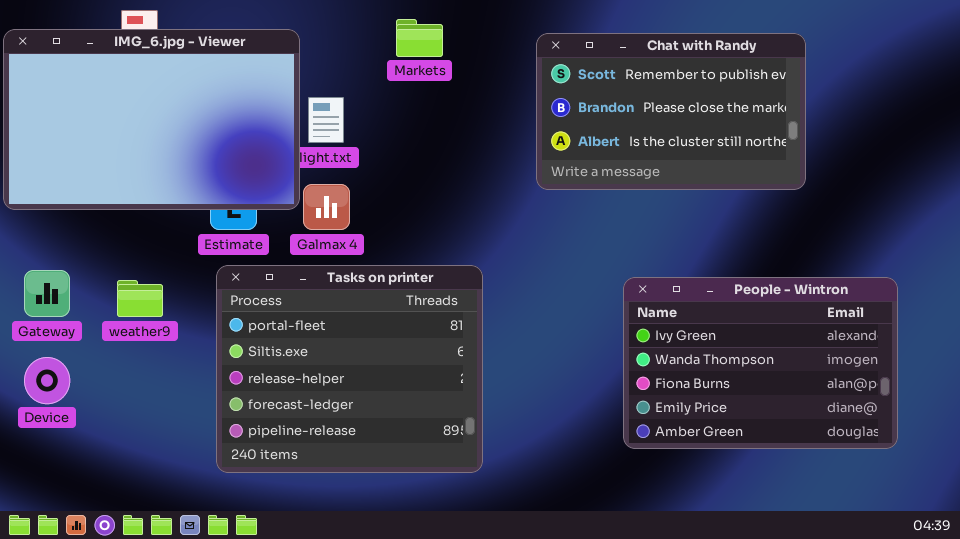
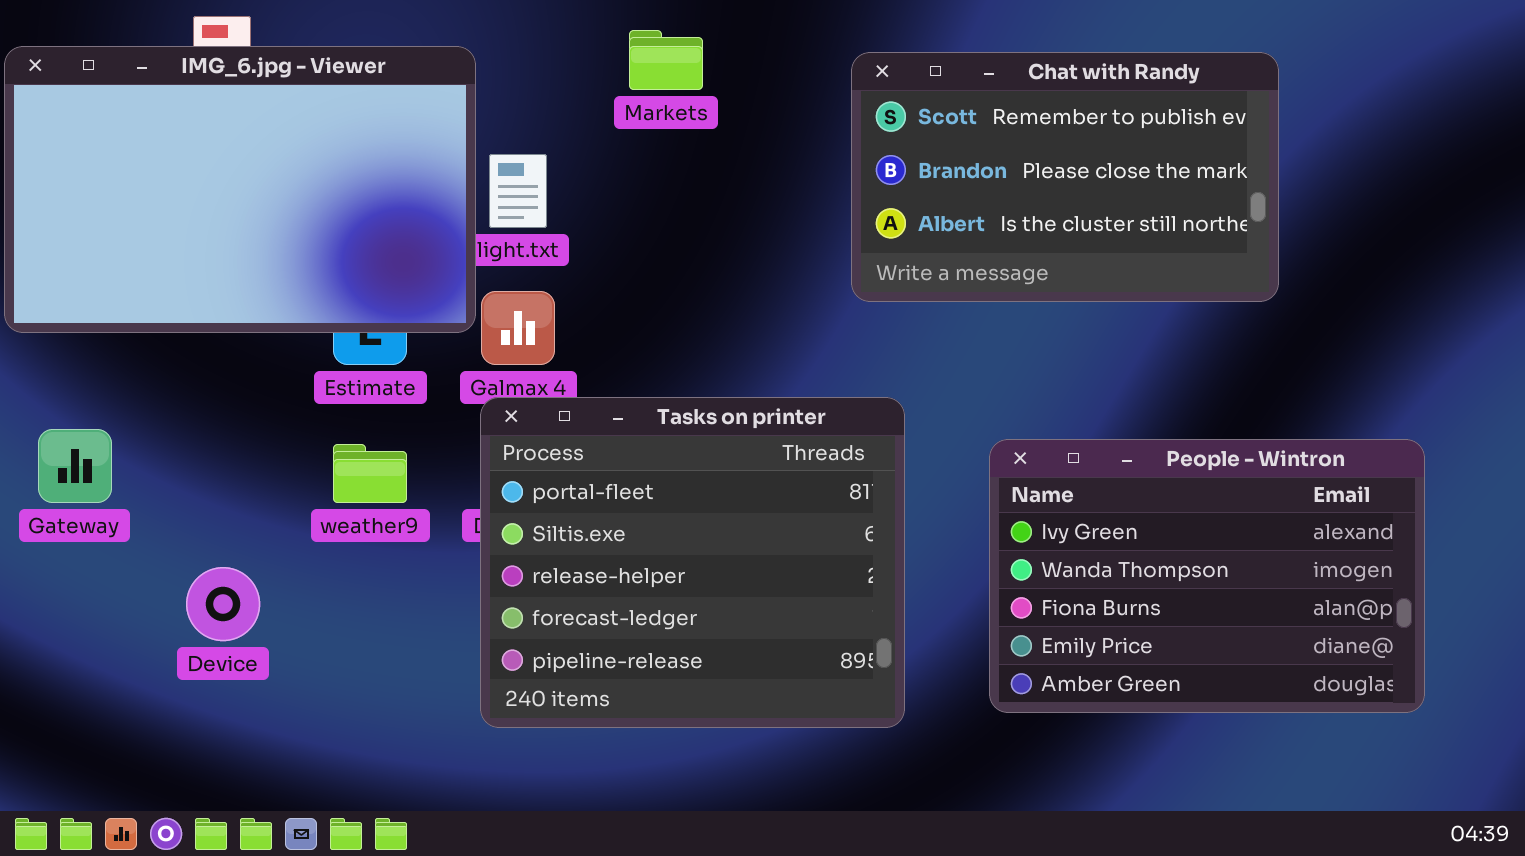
Tasks on printer: [216,265,483,473] -> [480,397,905,728], moved
weather9: [117,280,163,317] -> [333,444,407,503], moved
Device: [24,357,70,404] -> [186,567,260,641], moved

